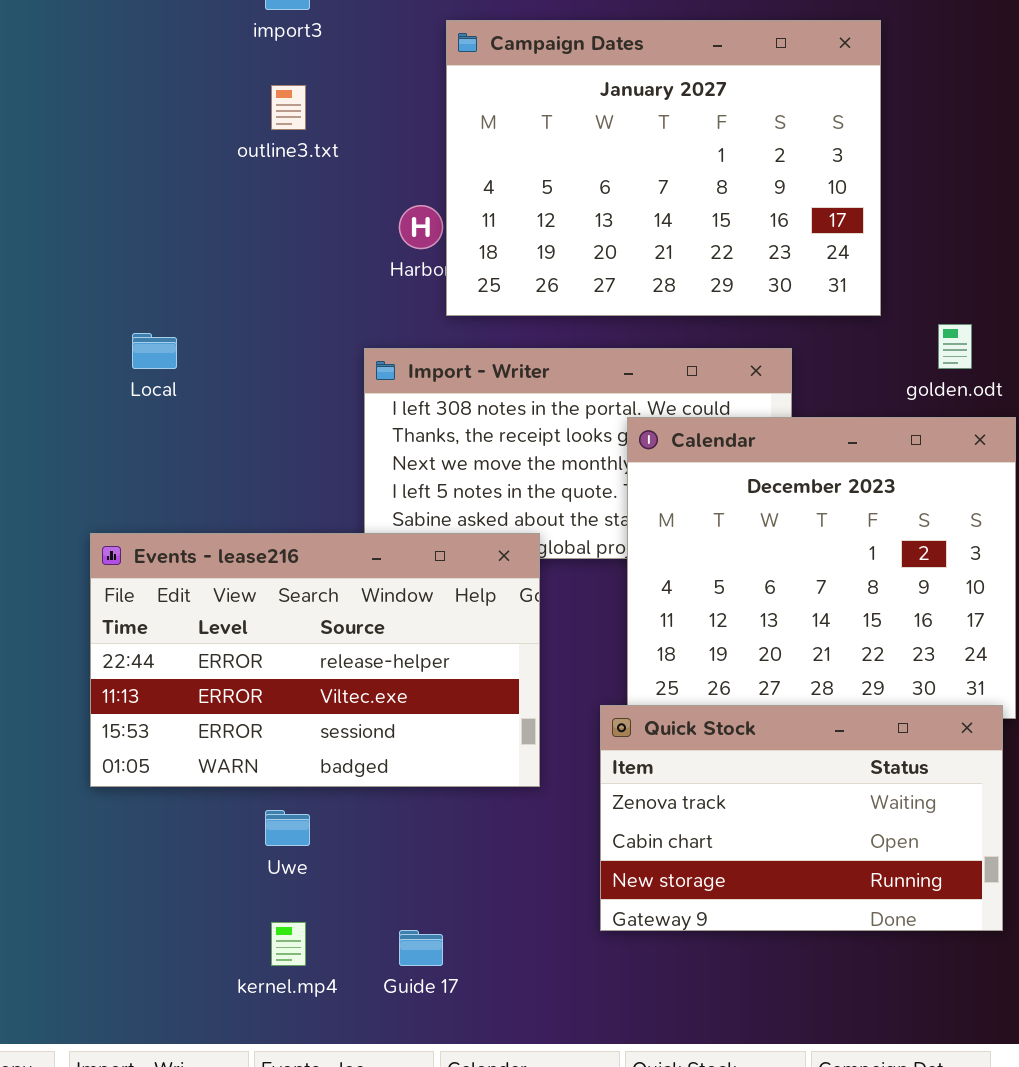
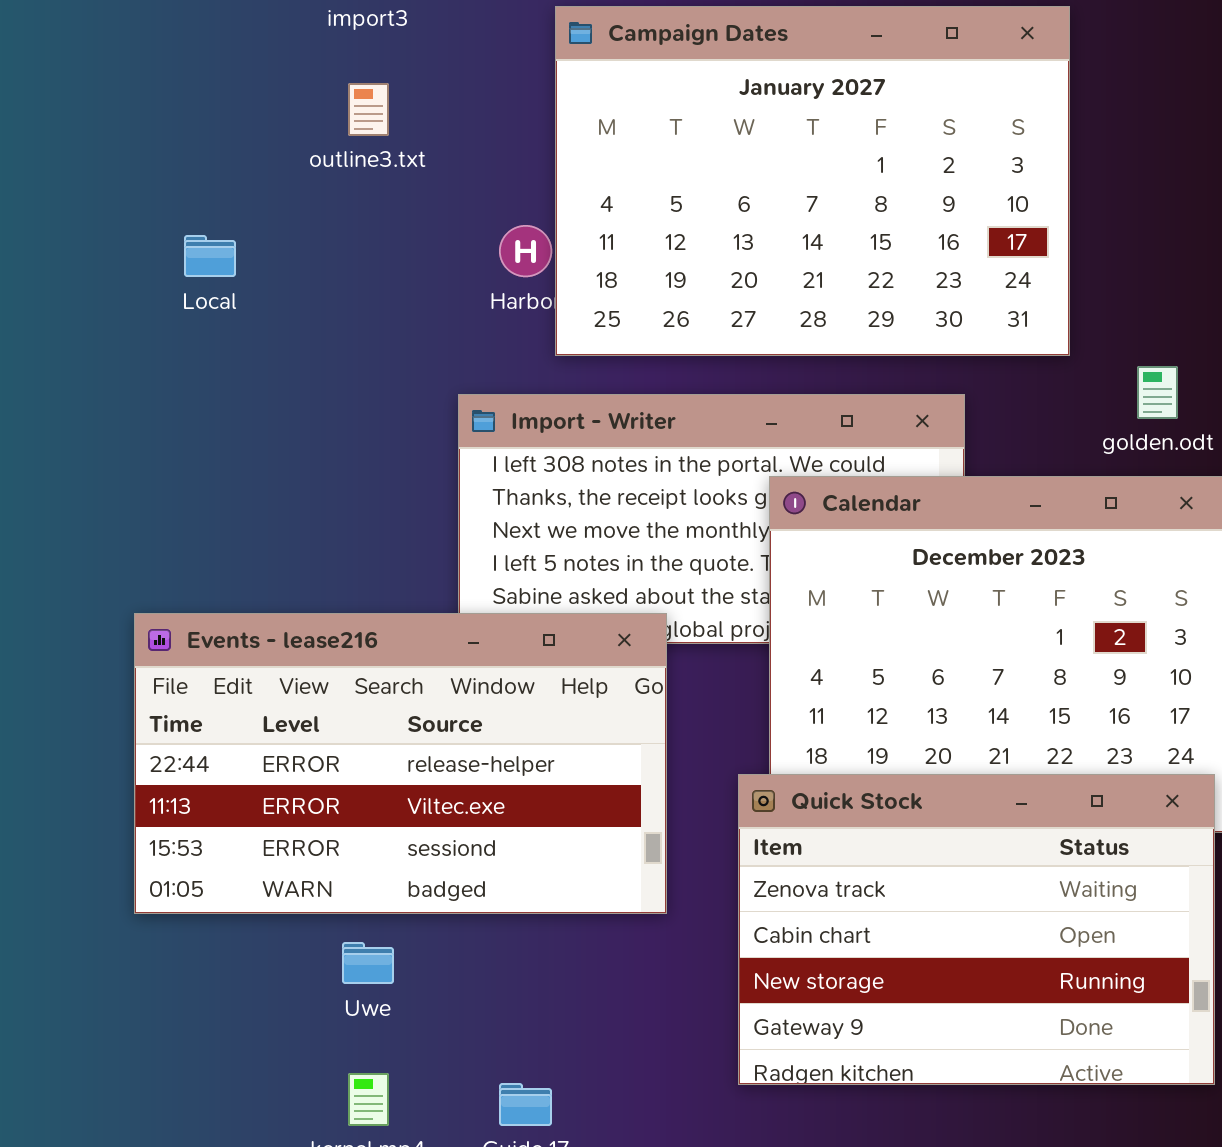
Local: [132,333,177,369] -> [184,235,236,277], moved
Quick Stock: [600,705,1003,931] -> [738,774,1215,1085], resized

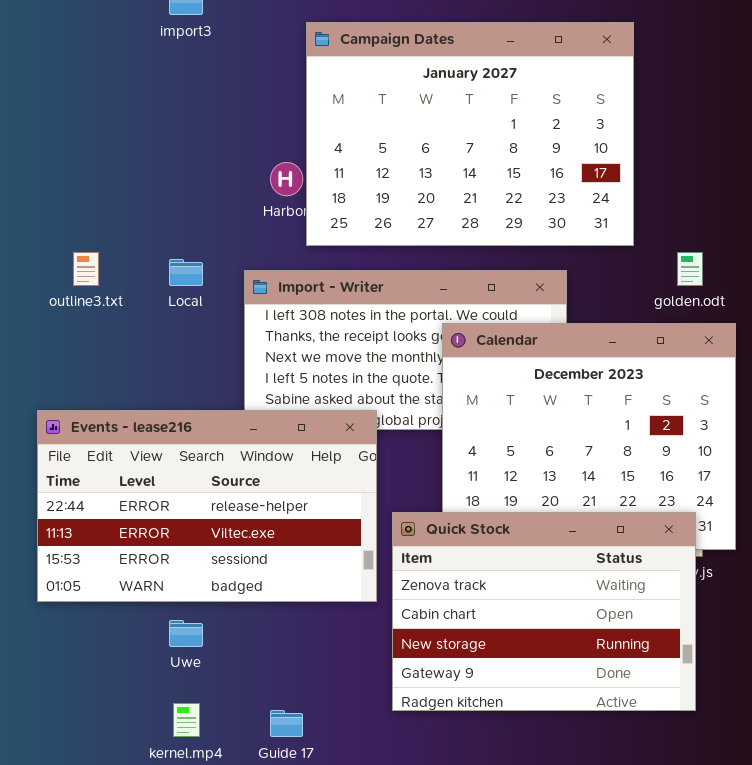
outline3.txt: [348,83,389,136] -> [73,252,99,286], moved
Local: [184,235,236,277] -> [169,259,203,286], moved
Quick Stock: [738,774,1215,1085] -> [392,512,696,711], moved

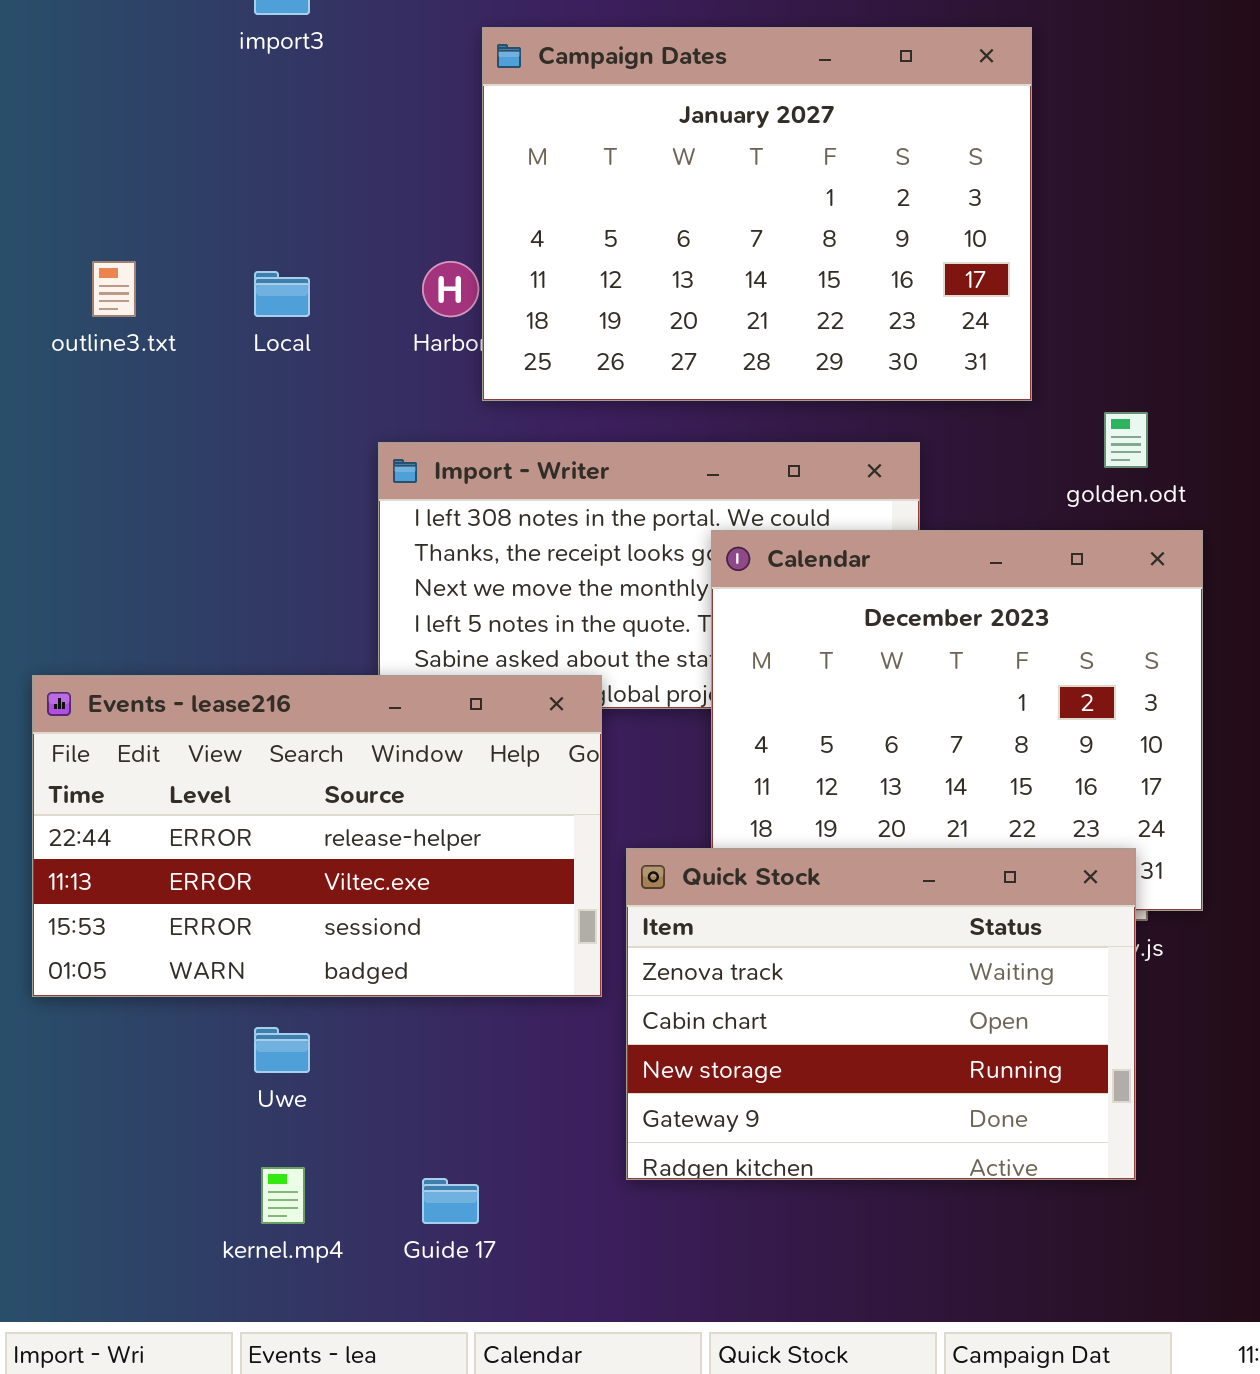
outline3.txt: [73,252,99,286] -> [92,261,136,317], moved
Local: [169,259,203,286] -> [254,271,310,317], moved

